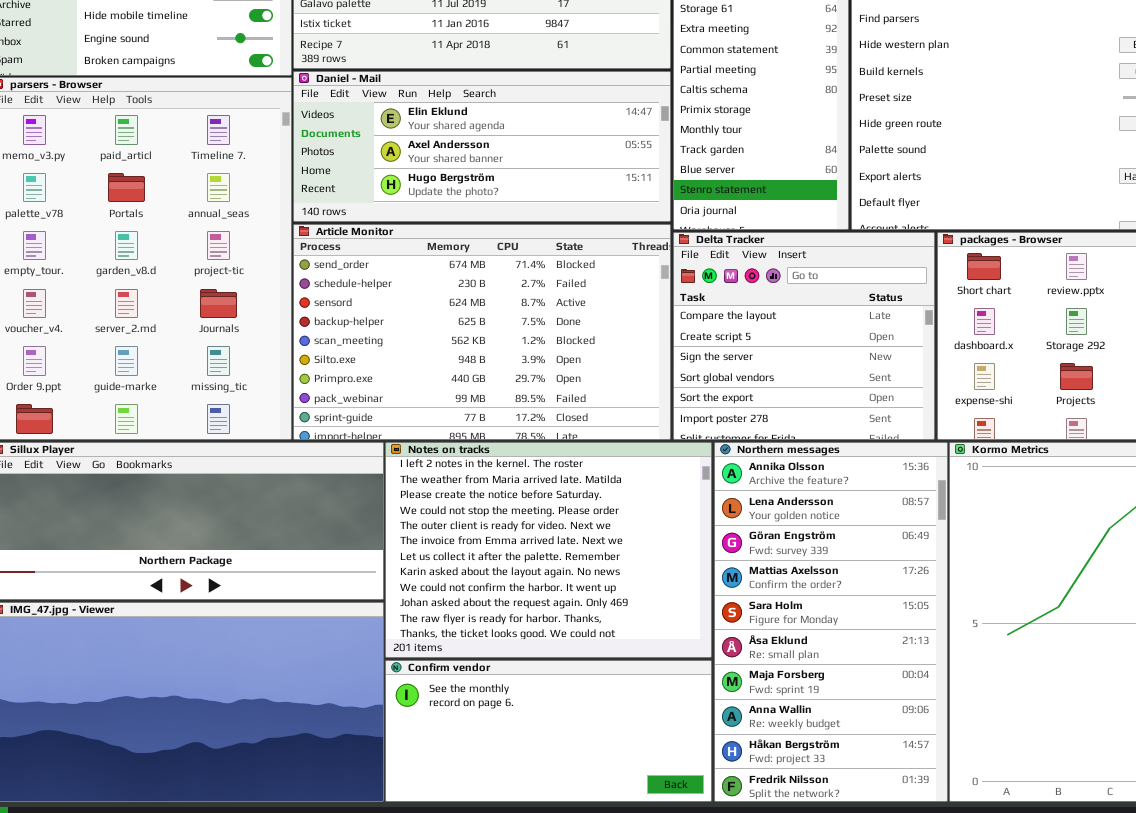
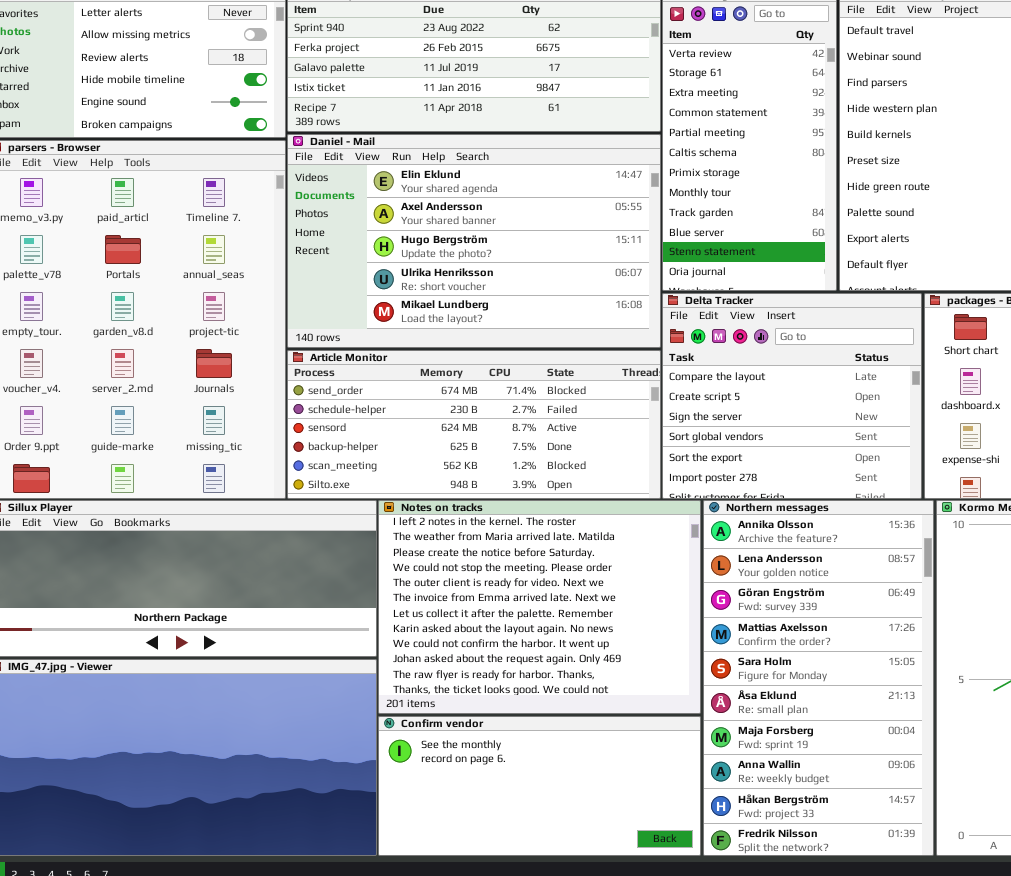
Daniel - Mail: [293,71,671,222] -> [287,134,661,348], resized
Article Monitor: [293,224,671,440] -> [287,350,661,499], resized

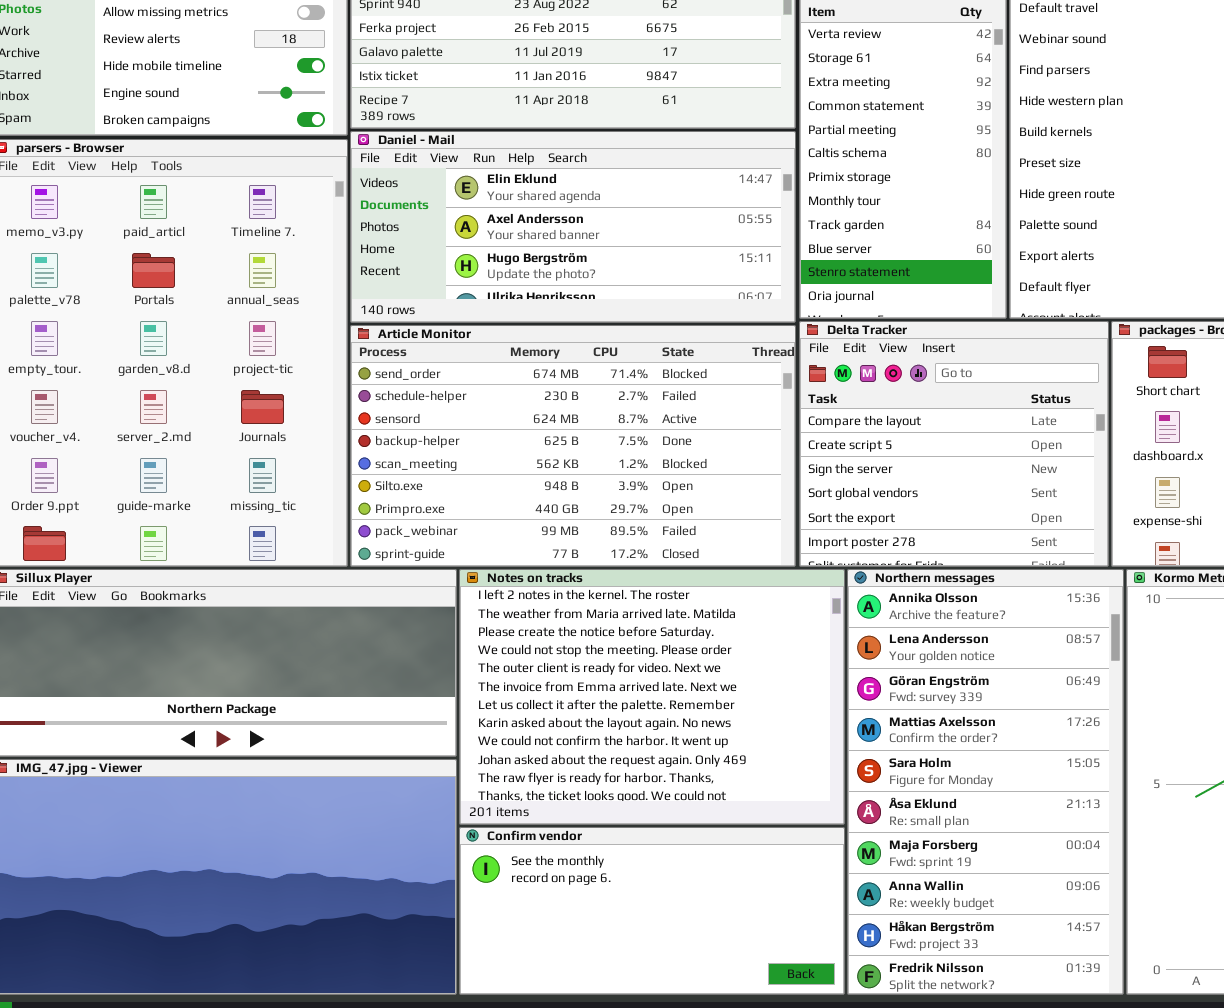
Daniel - Mail: [287,134,661,348] -> [350,131,796,323], resized
Article Monitor: [287,350,661,499] -> [350,325,796,567], resized

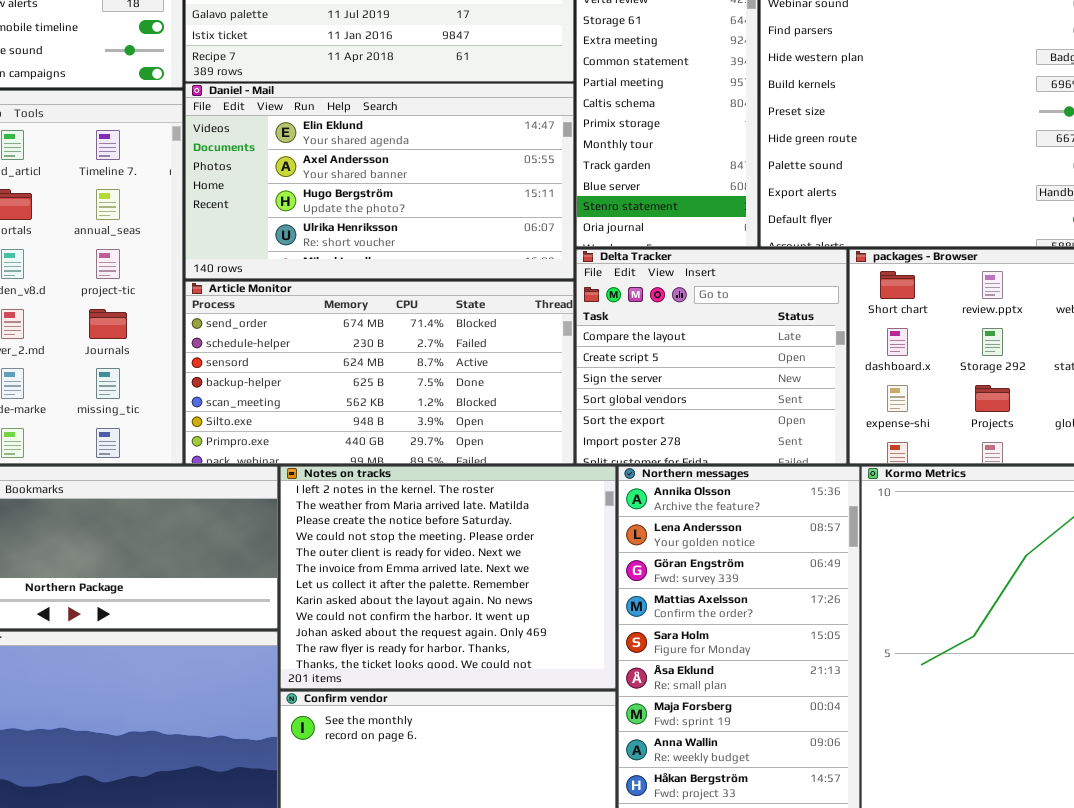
Daniel - Mail: [350,131,796,323] -> [185,83,574,279], resized
Article Monitor: [350,325,796,567] -> [185,281,574,464], resized

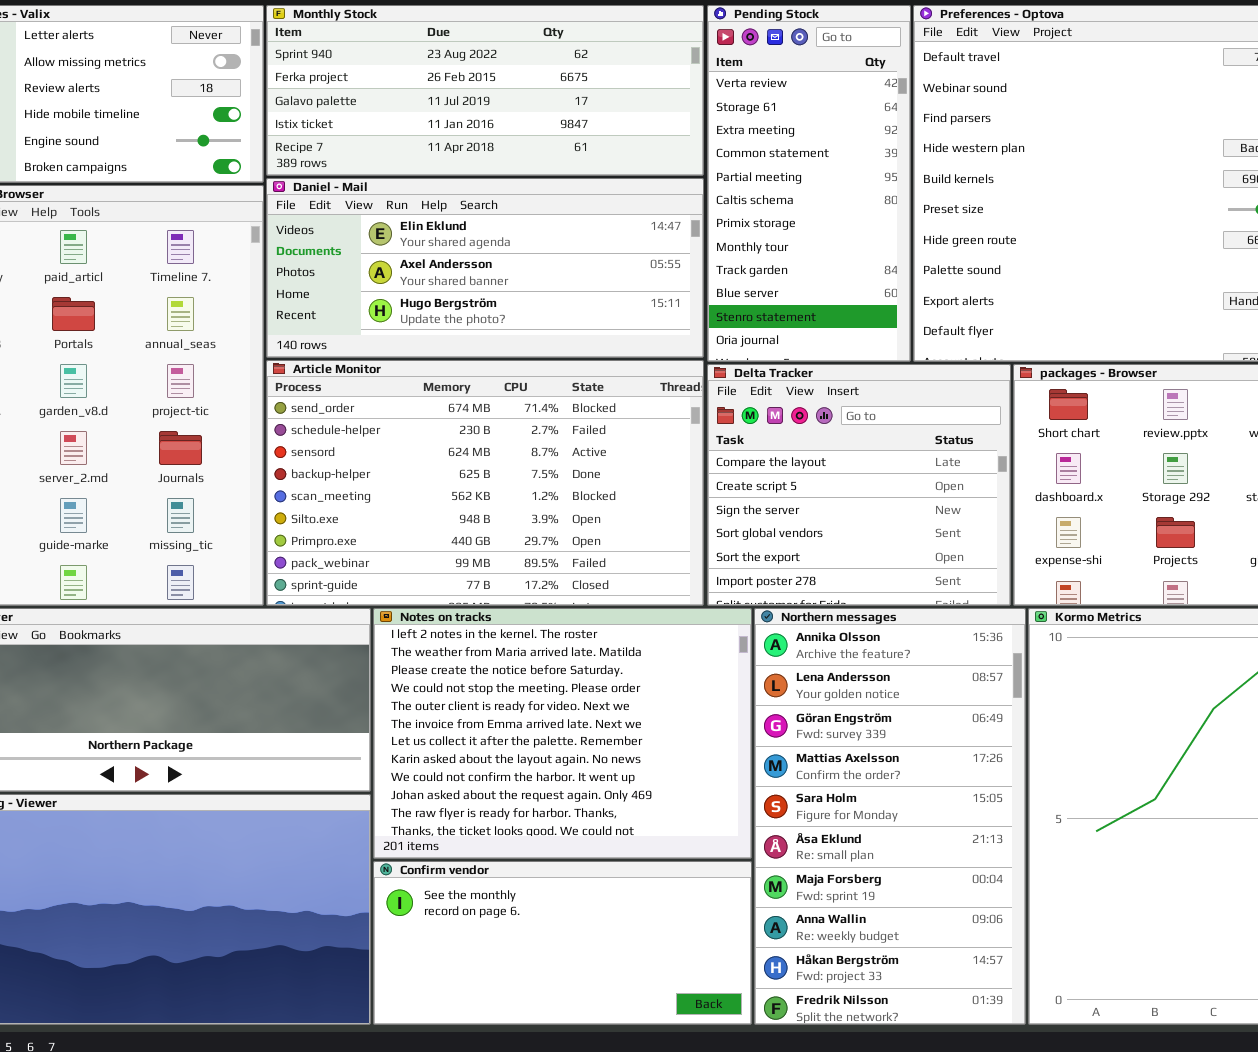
Daniel - Mail: [185,83,574,279] -> [266,178,704,358], resized
Article Monitor: [185,281,574,464] -> [266,360,704,606], resized

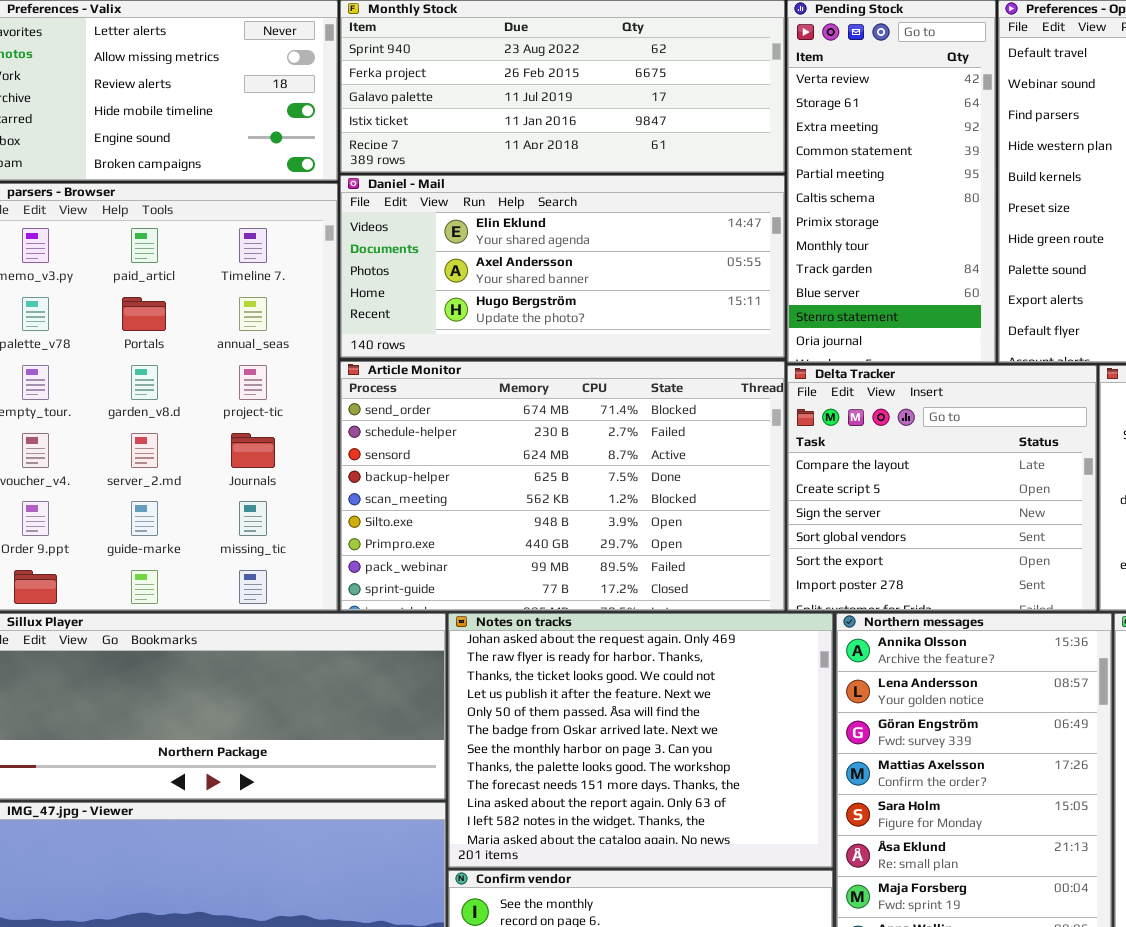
Notes on tracks: [373,608,752,859] -> [448,613,833,868], scrolled down 9 rows

